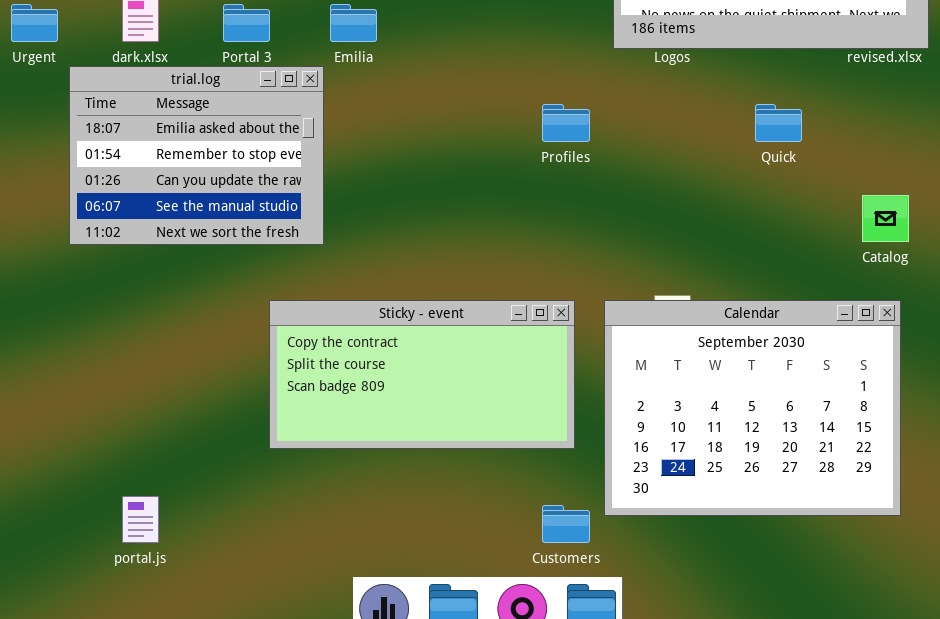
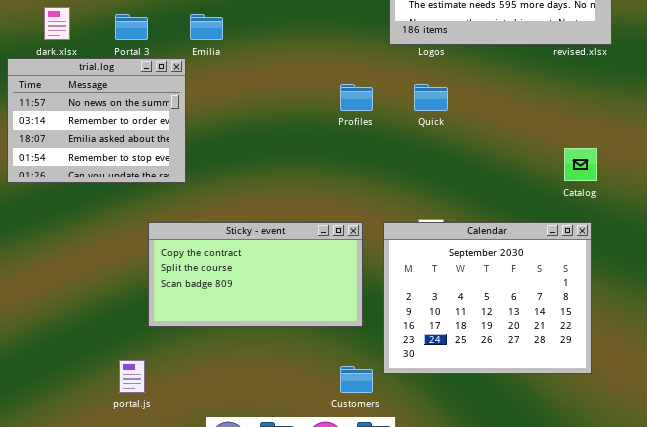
trial.log: [69,66,324,245] -> [7,58,186,183], scrolled up 2 rows
Quick: [755,104,802,142] -> [414,84,448,111], moved
portal.js: [122,496,159,543] -> [119,360,145,393], moved

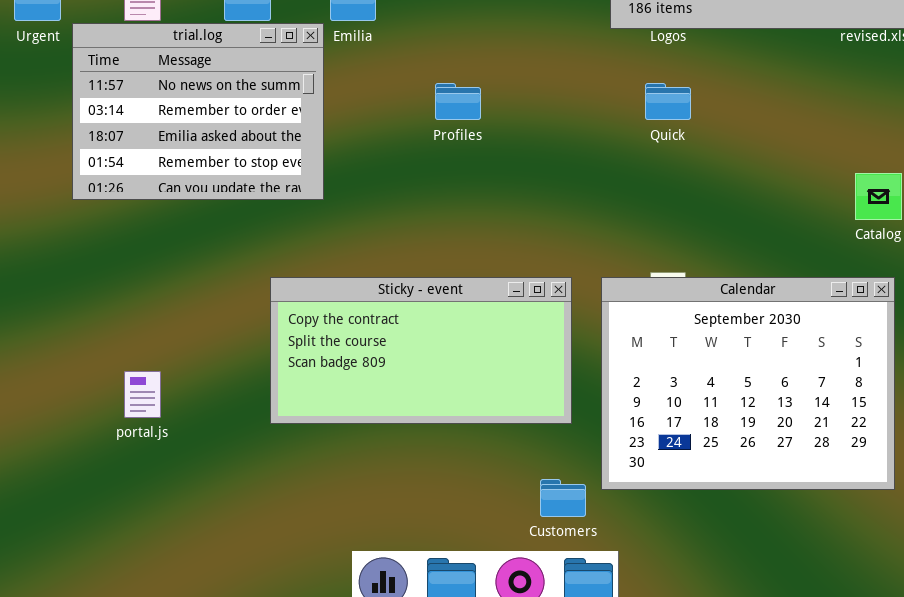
trial.log: [7,58,186,183] -> [72,23,324,200], moved
Profiles: [340,84,373,111] -> [435,83,481,120], moved
portal.js: [119,360,145,393] -> [124,371,161,418], moved

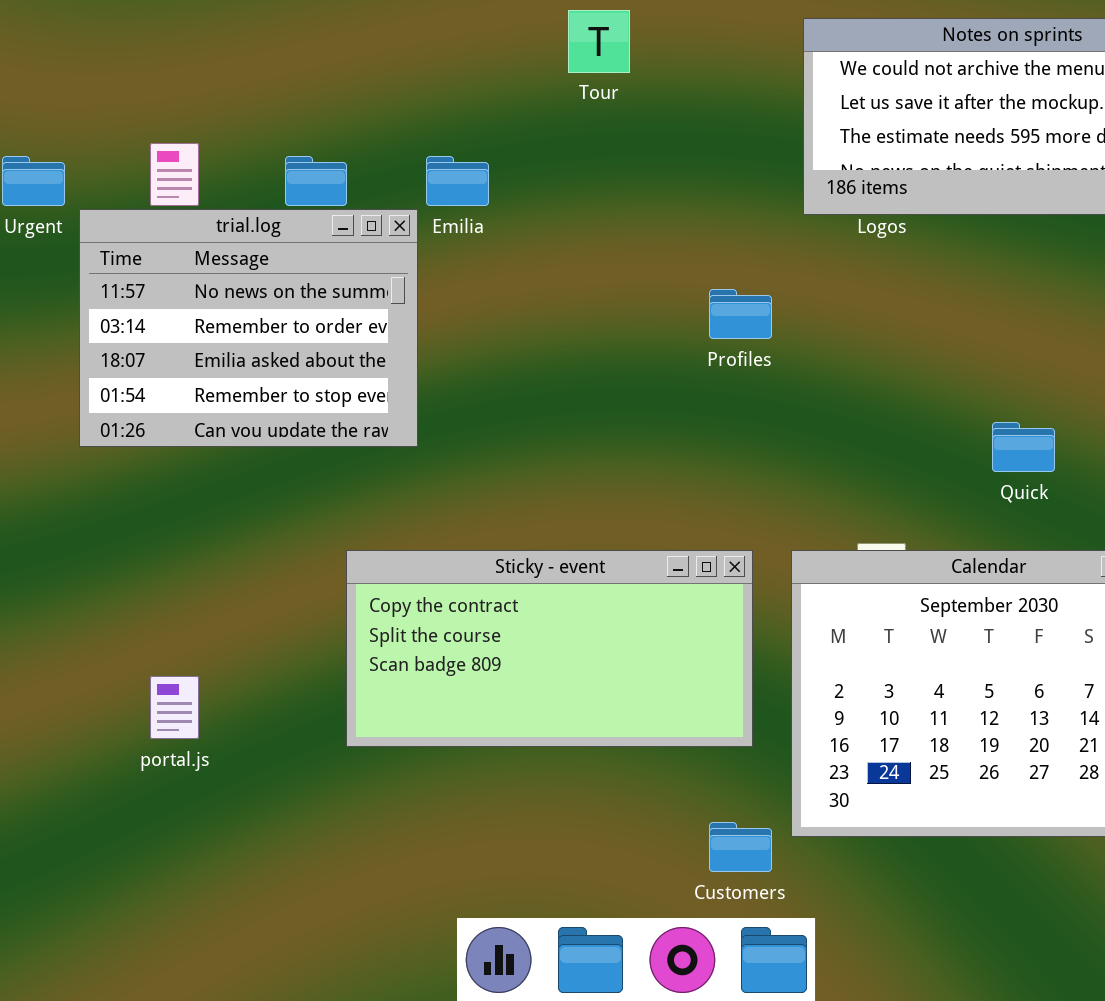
Profiles: [435,83,481,120] -> [709,289,772,339], moved
Quick: [645,83,691,120] -> [992,422,1055,472], moved

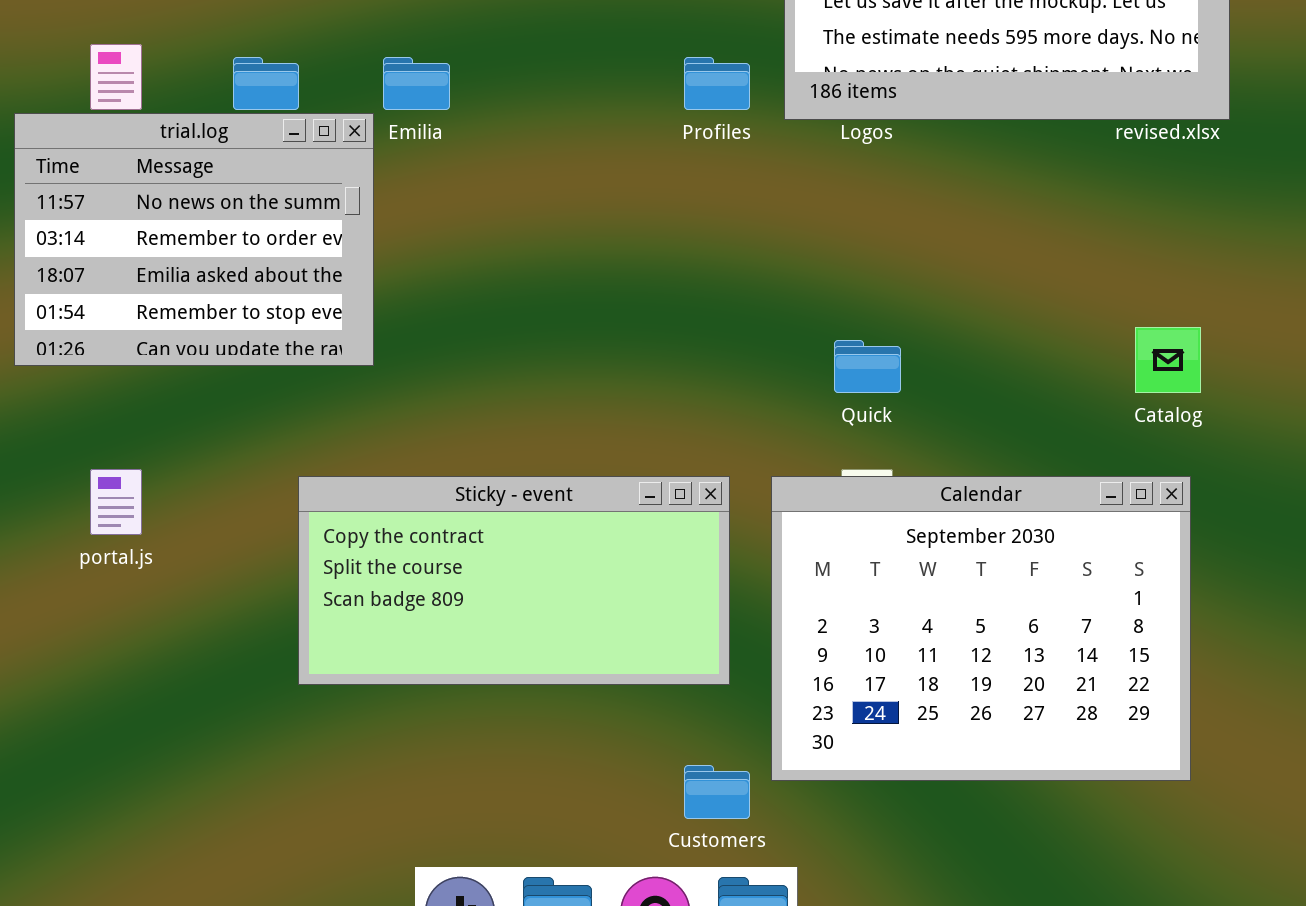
Profiles: [709,289,772,339] -> [684,57,750,110], moved
Quick: [992,422,1055,472] -> [834,340,901,393], moved
portal.js: [150,676,199,739] -> [90,469,142,535], moved

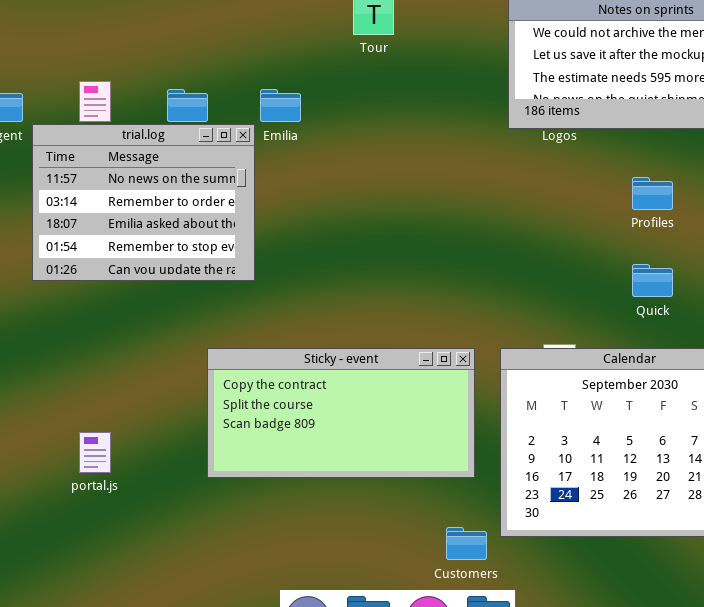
Profiles: [684,57,750,110] -> [632,177,673,210], moved
Quick: [834,340,901,393] -> [632,264,673,297], moved
portal.js: [90,469,142,535] -> [79,432,111,473], moved

